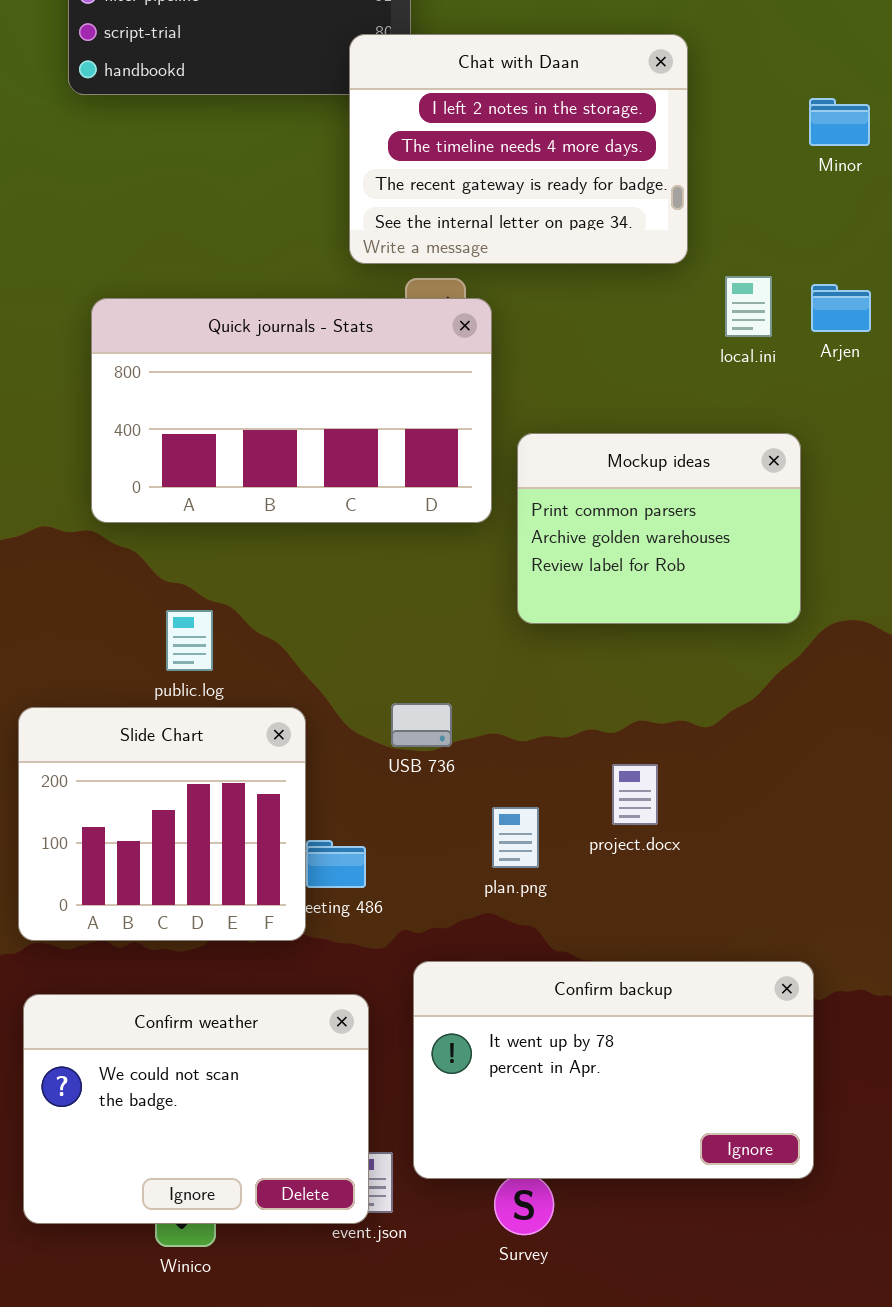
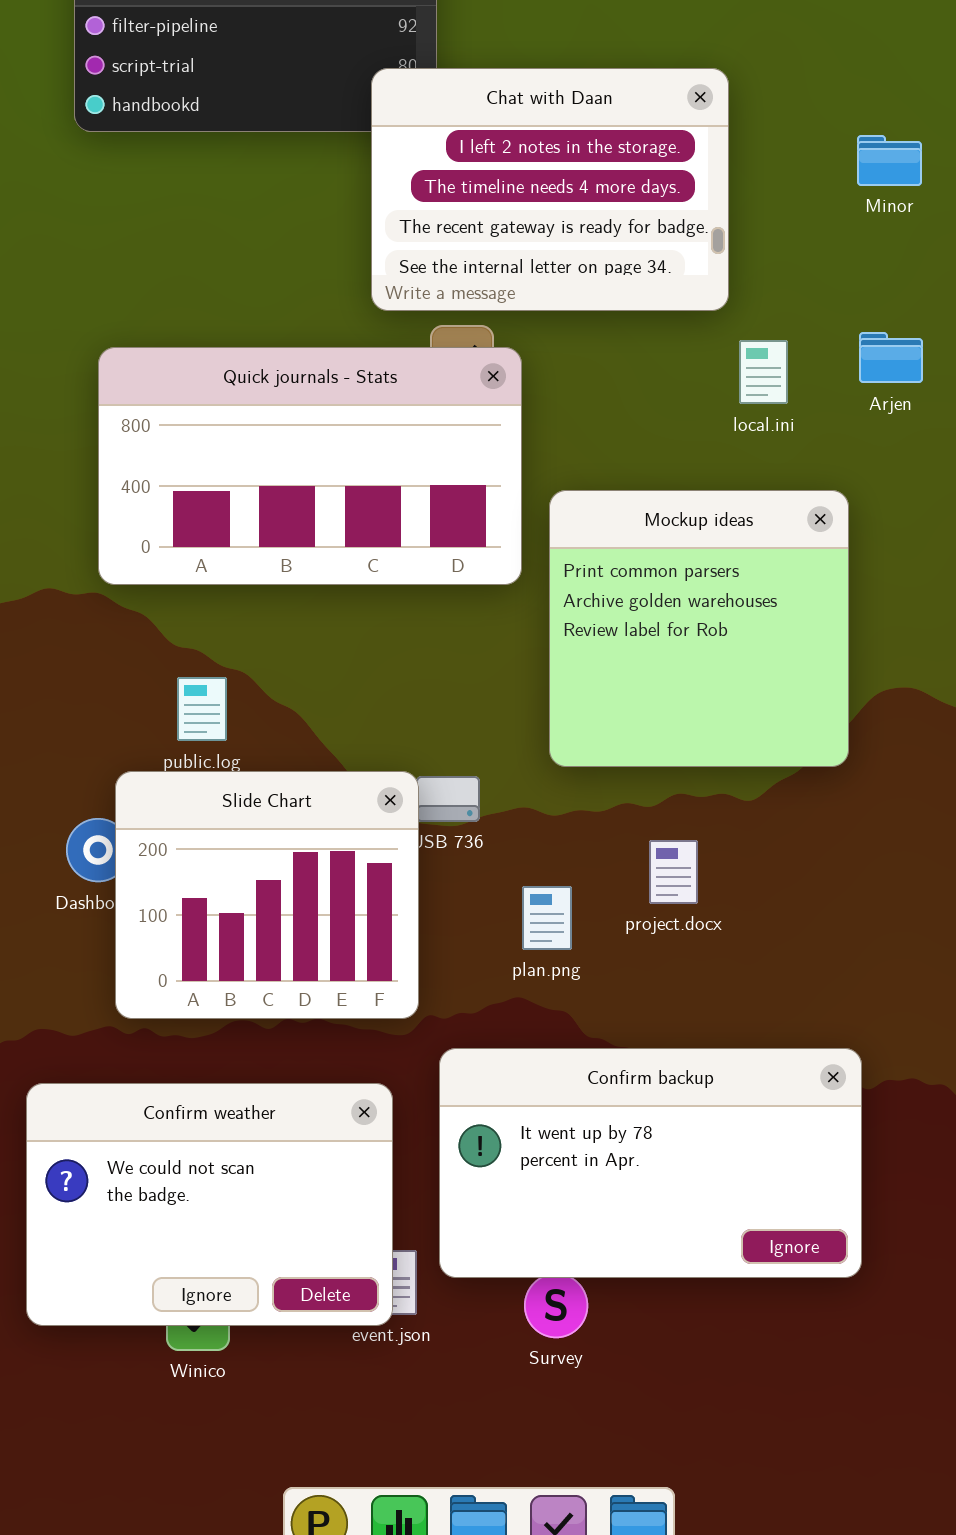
local.ini: [725,276,772,337] -> [739,340,788,404], moved
Mockup ideas: [517,433,801,624] -> [549,490,849,767], resized
Slide Chart: [18,707,306,941] -> [115,771,419,1019], moved

